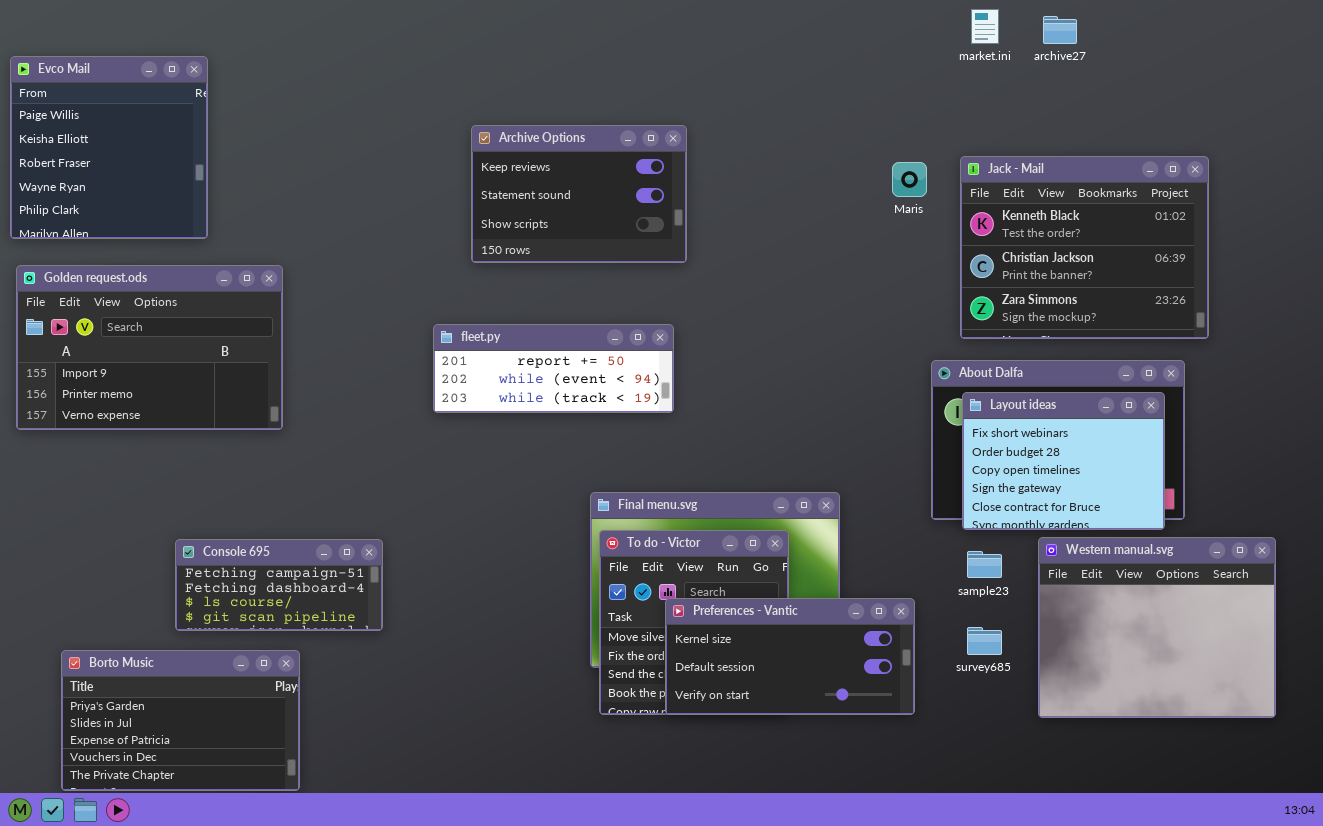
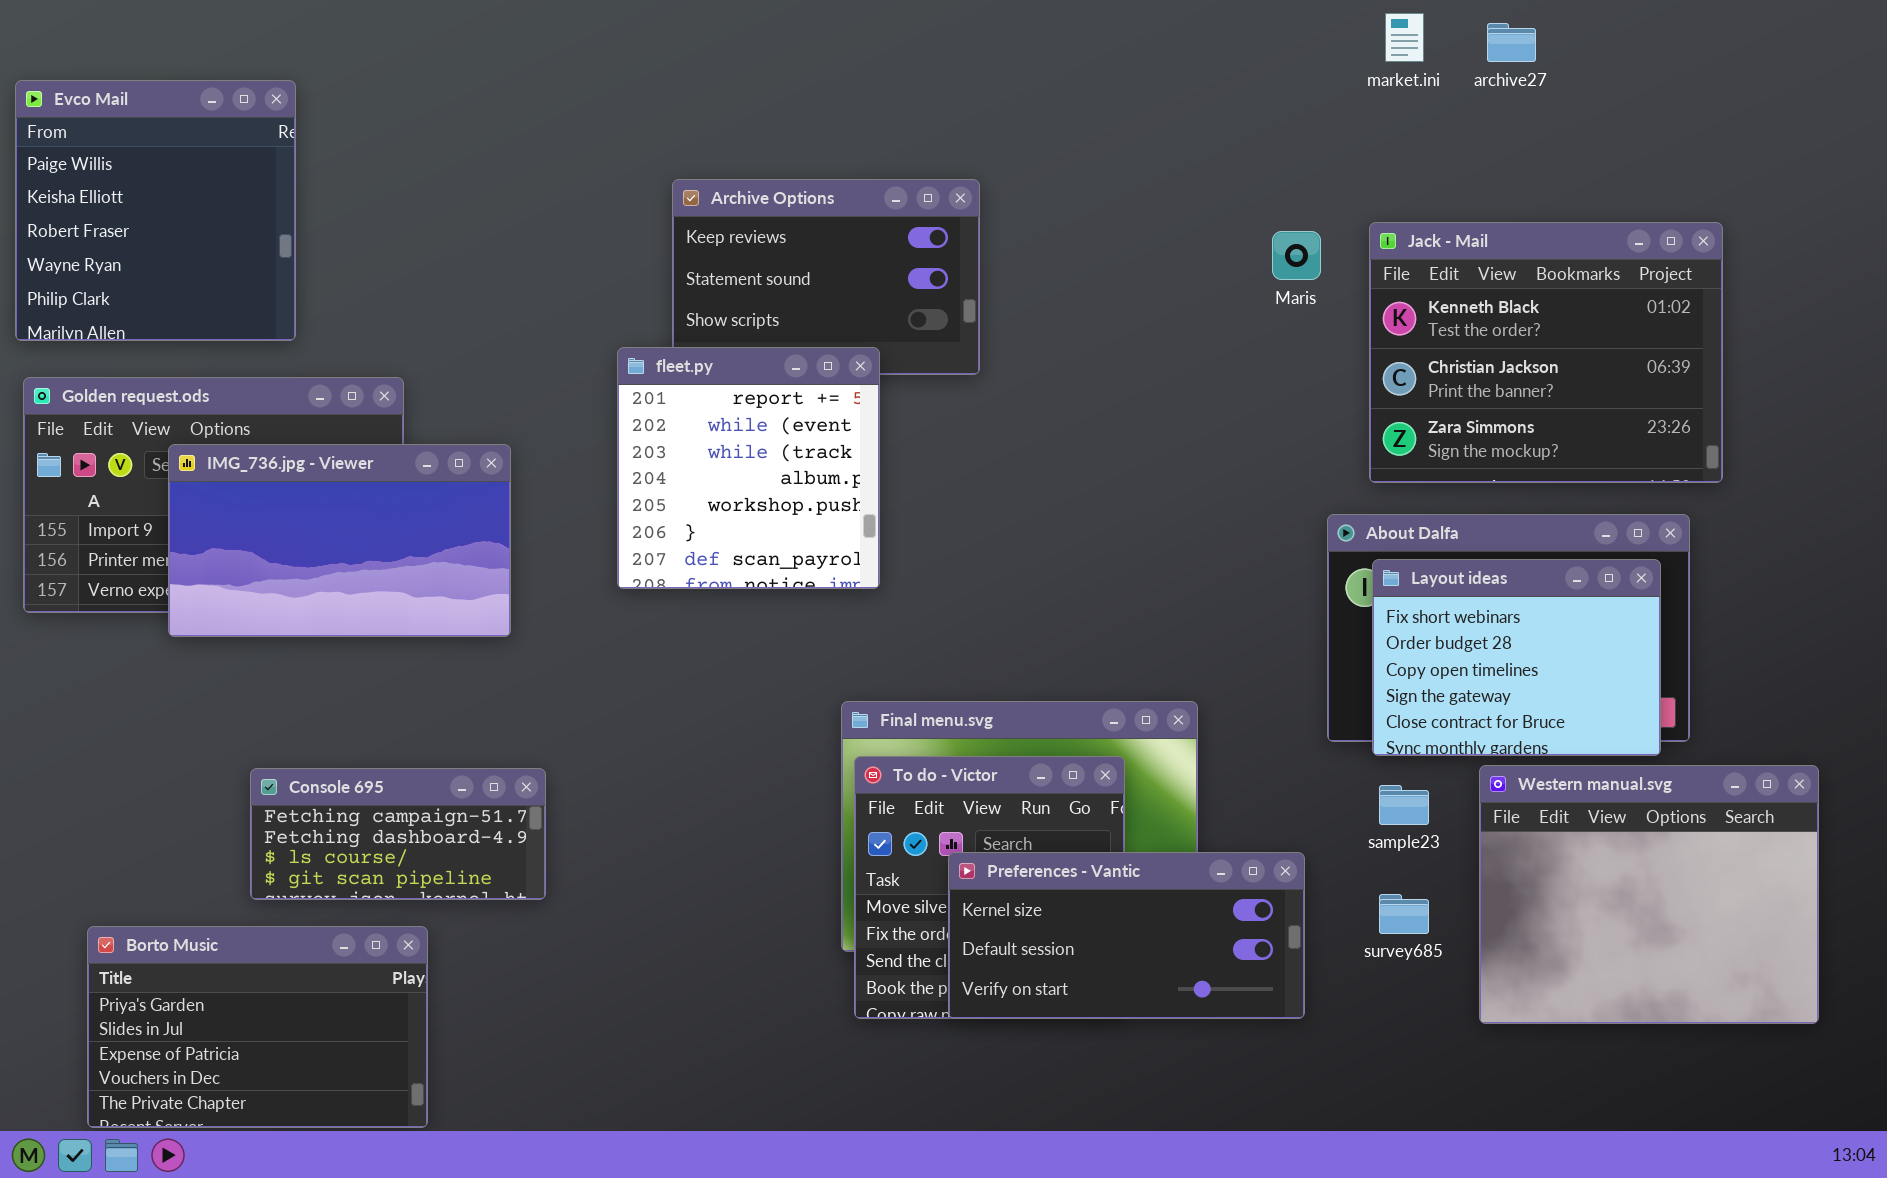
IMG_736.jpg - Viewer: none -> [168,444,511,637], opened
fleet.py: [433,324,674,413] -> [617,347,880,589], resized

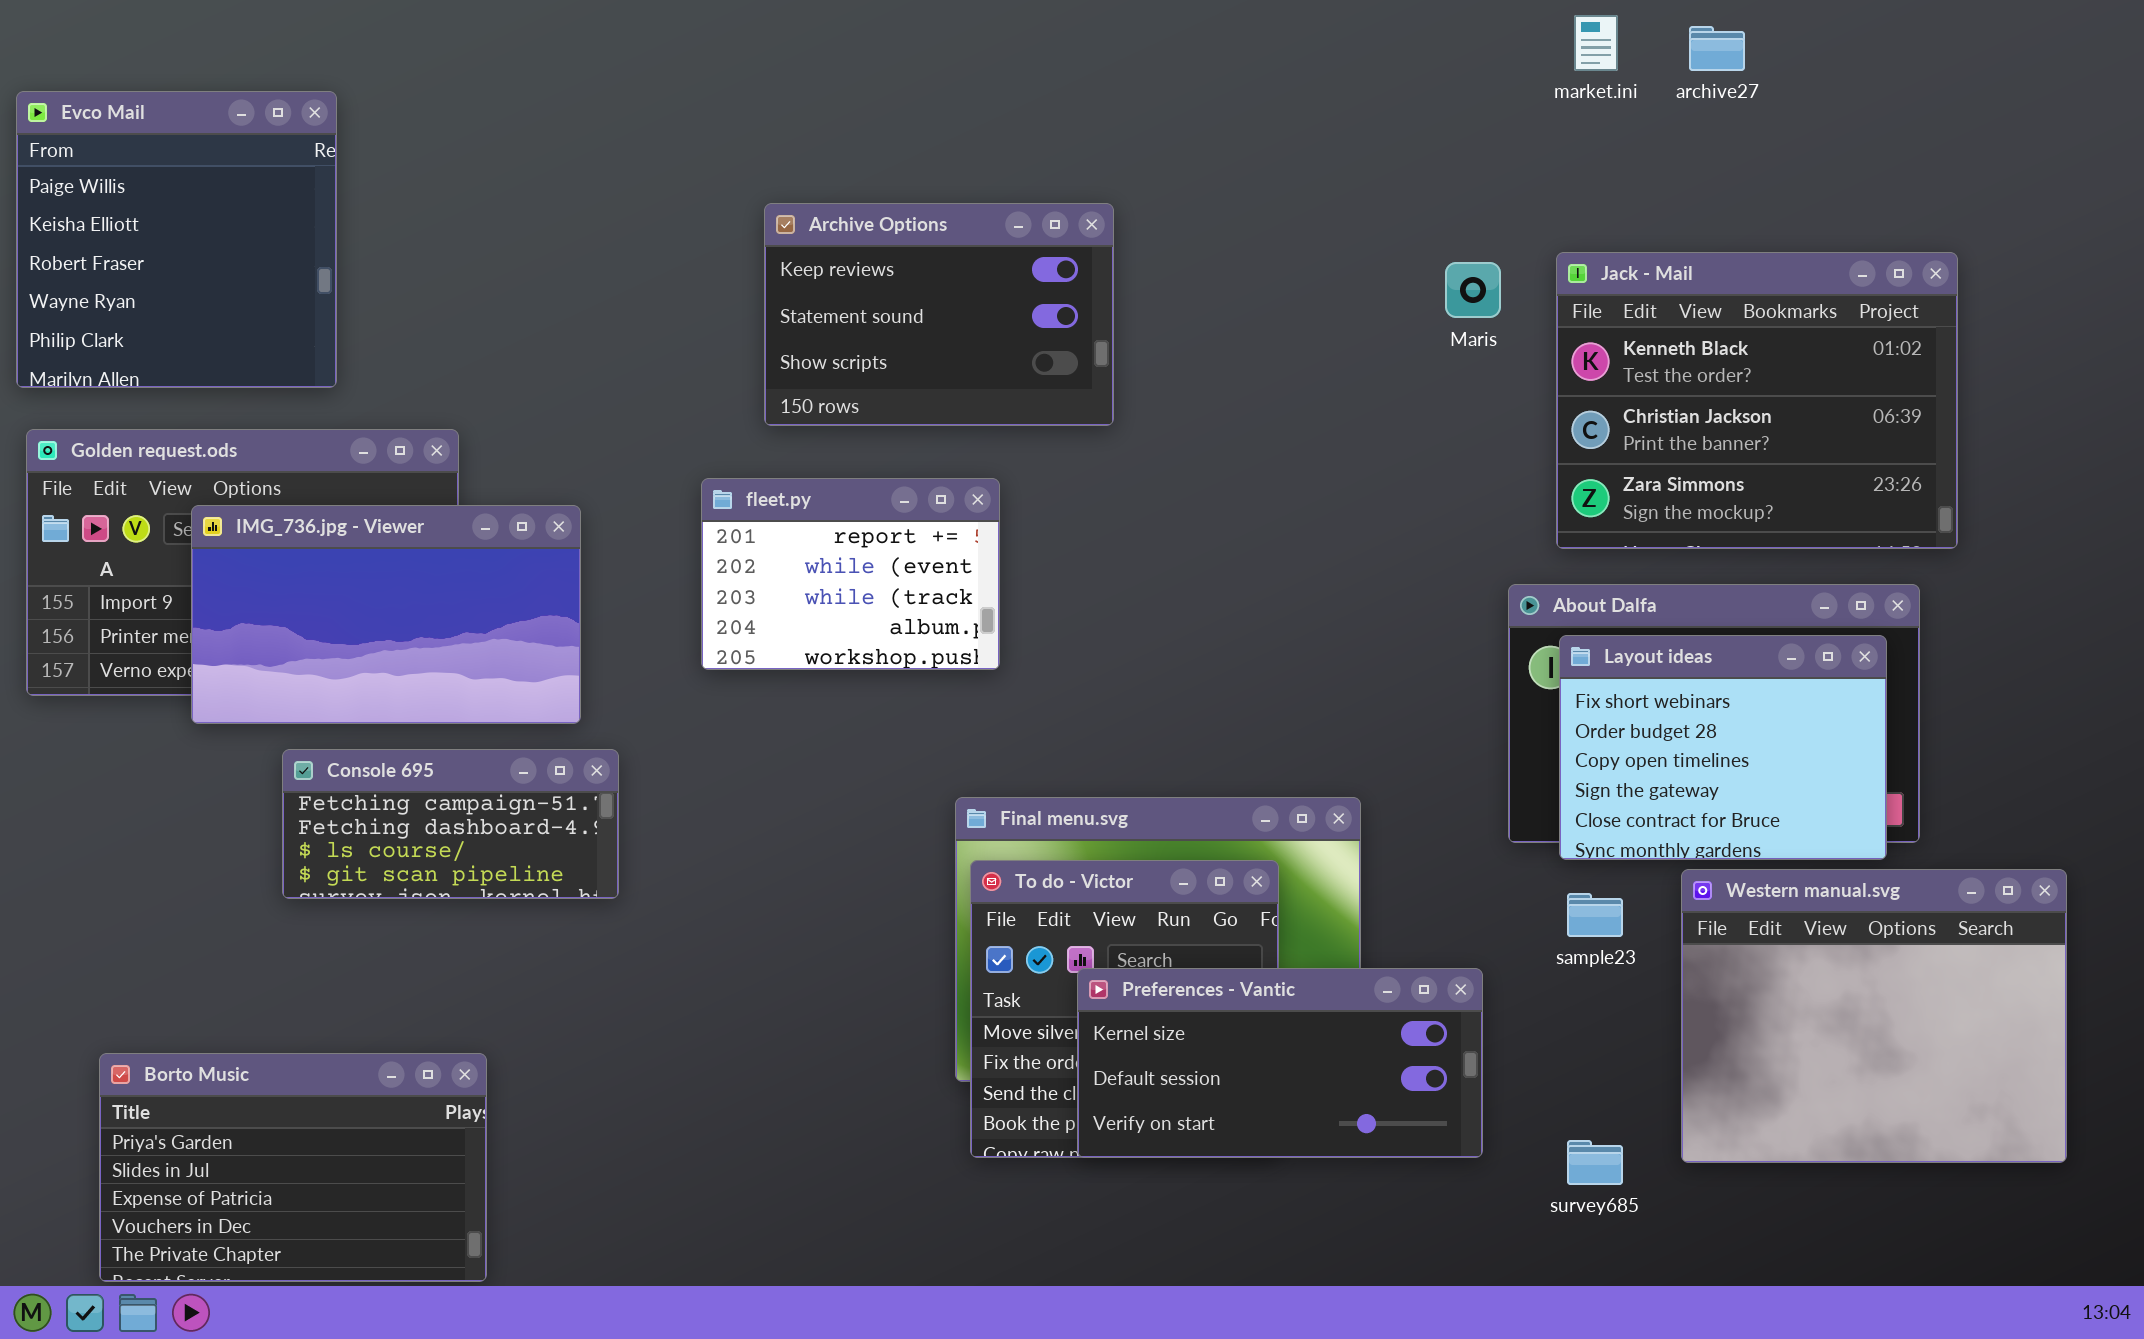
fleet.py: [617,347,880,589] -> [701,478,1000,670], resized
Console 695: [250,768,546,900] -> [282,749,619,899], moved
survey685: [1379,894,1429,934] -> [1567,1140,1623,1185], moved

